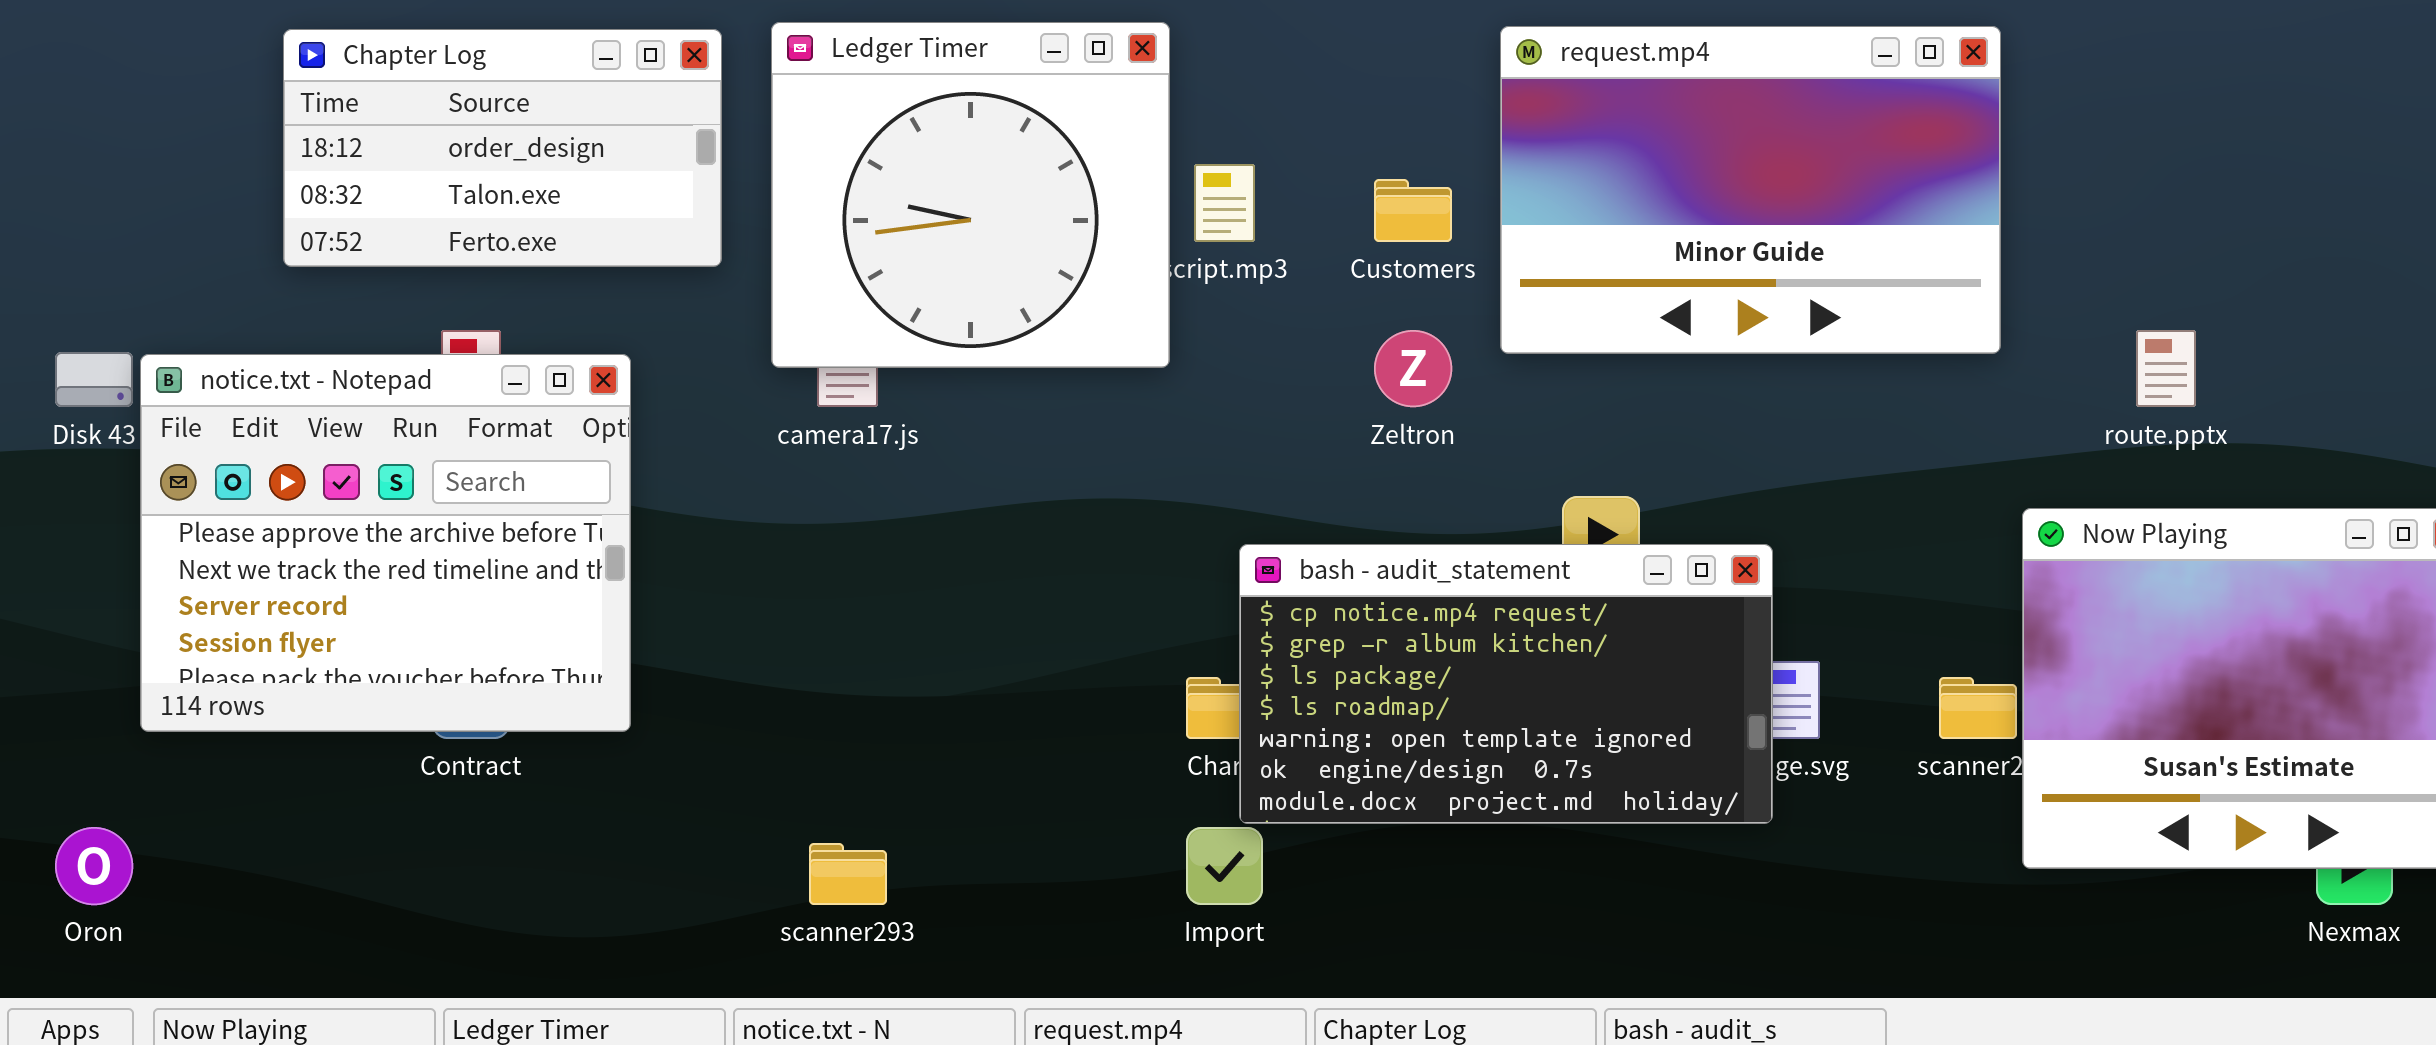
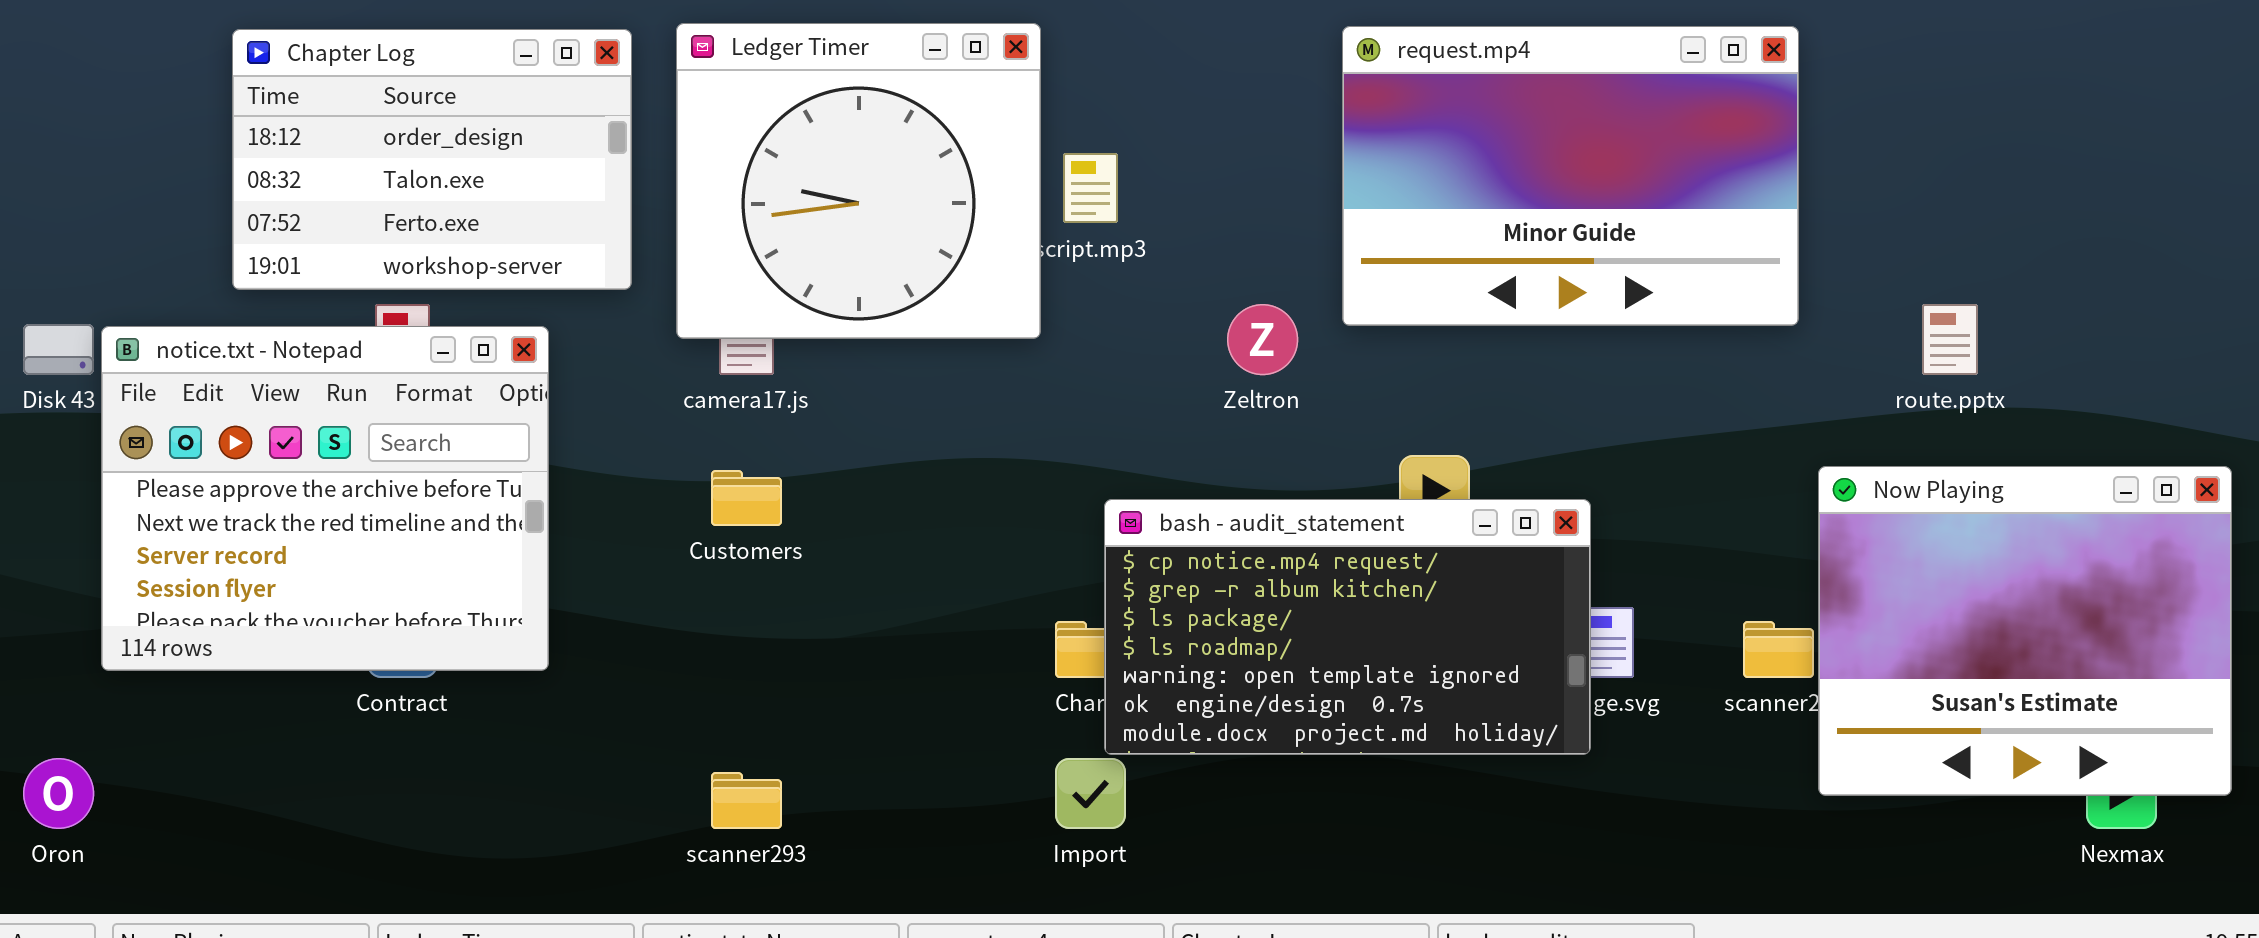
Chapter Log: [283,29,722,267] -> [232,29,632,290], resized
Customers: [1374,179,1452,242] -> [711,470,782,526], moved

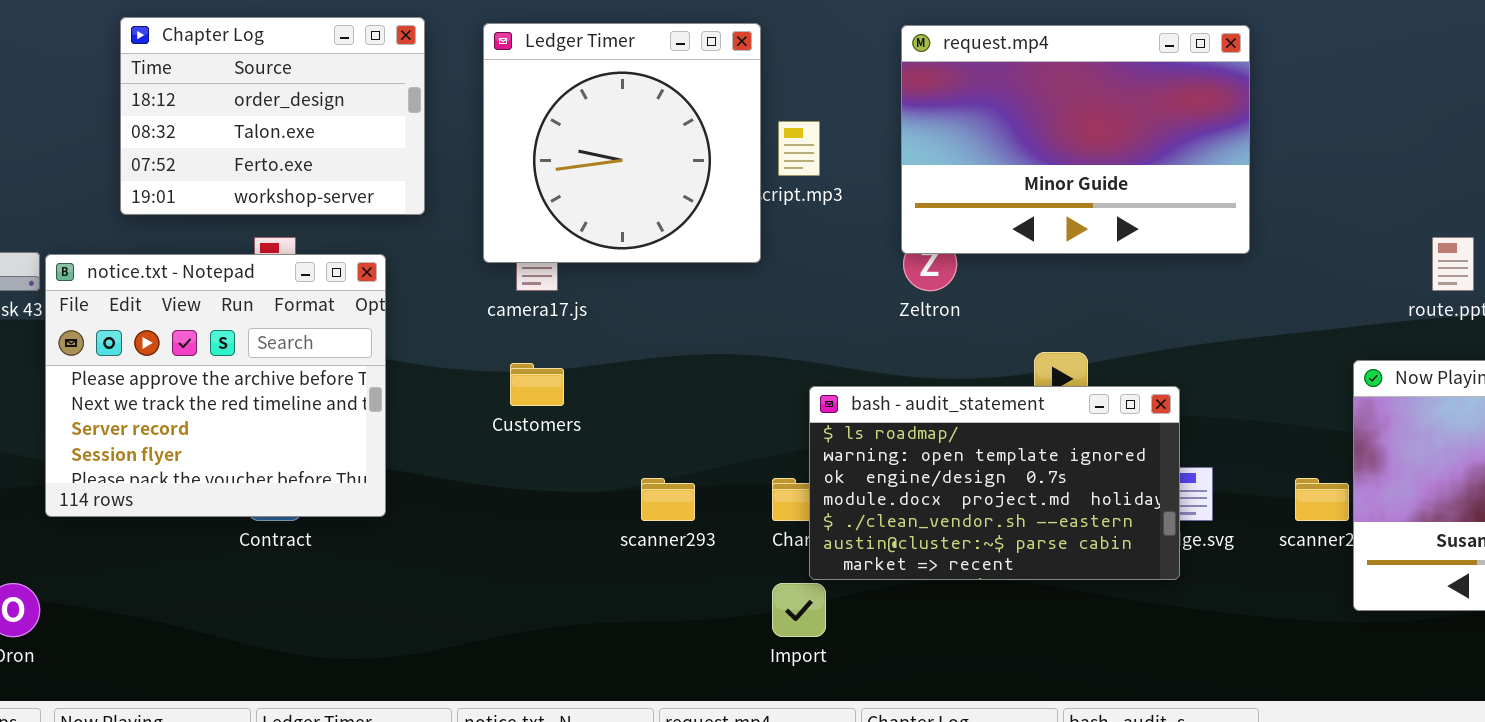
request.mp4: [1342,26,1799,326] -> [901,25,1250,254], moved
Chapter Log: [232,29,632,290] -> [120,17,425,215], moved
bash - audit_statement: [1104,499,1591,755] -> [809,386,1180,580], scrolled down 3 rows
scanner293: [711,772,782,829] -> [641,478,695,521], moved

